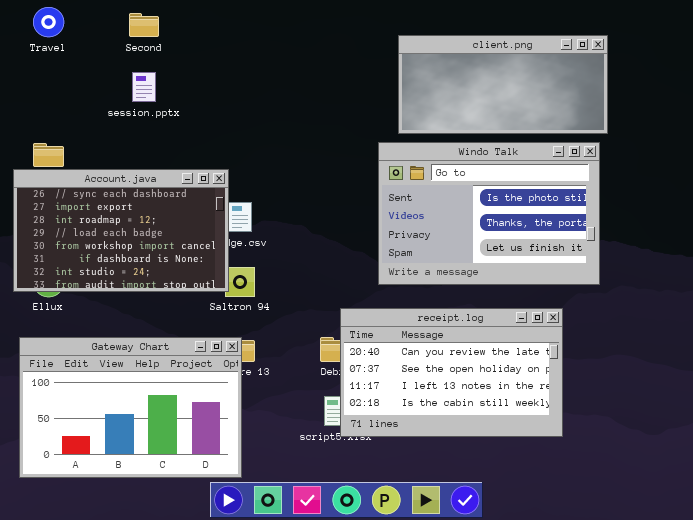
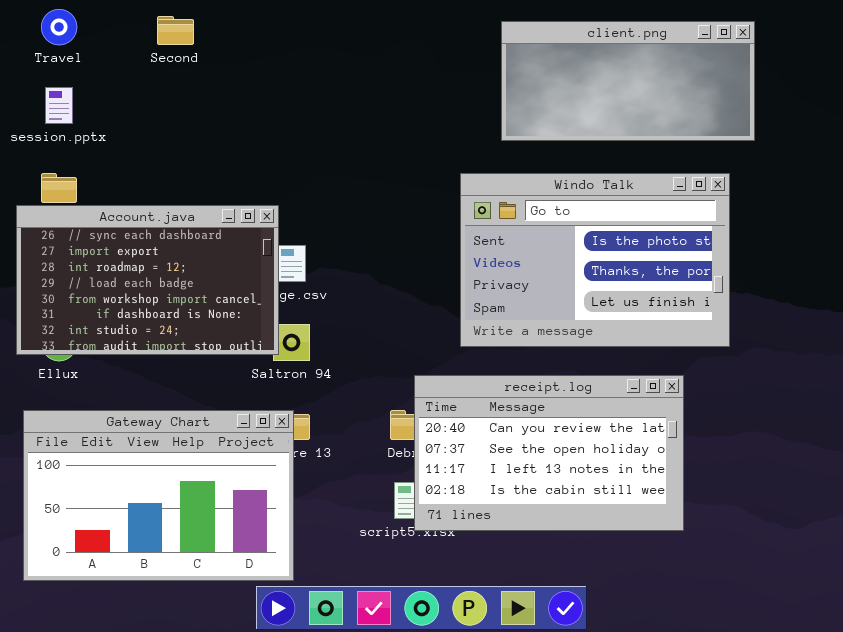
client.png: [398,35,608,134] -> [501,21,755,141], moved
session.pptx: [132,72,156,102] -> [45,87,73,124], moved

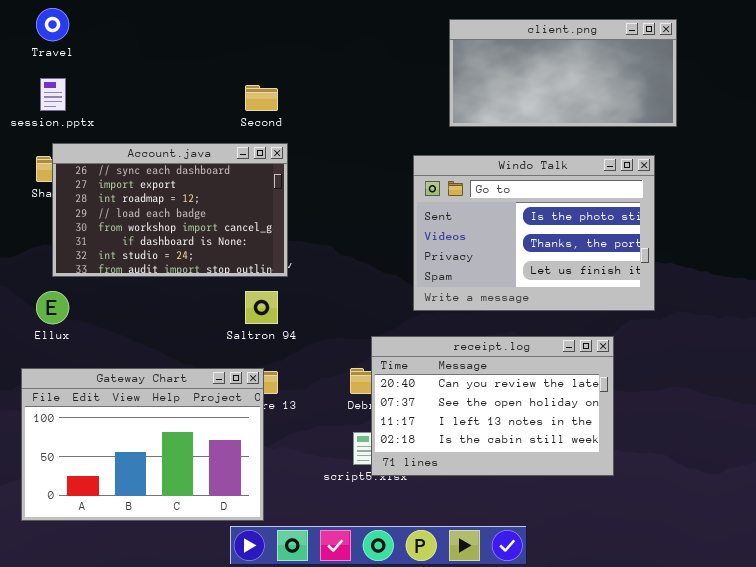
Second: [157,16,194,45] -> [245,85,278,111], moved
Account.java: [16,205,279,355] -> [52,143,288,277], moved

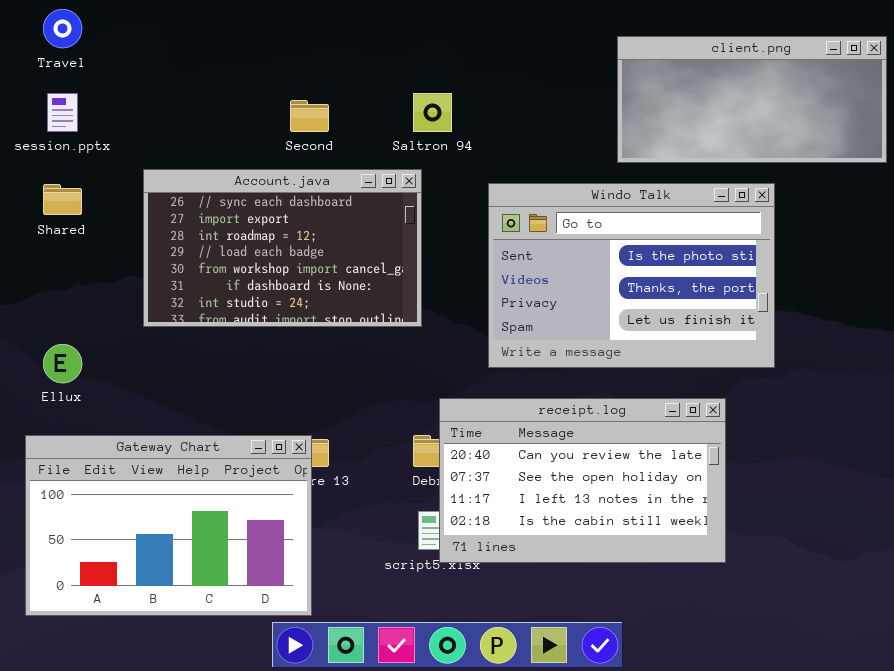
client.png: [449,19,677,127] -> [617,36,887,163], moved
Account.java: [52,143,288,277] -> [143,169,422,327], moved
Saltron 94: [245,291,278,324] -> [413,93,452,132], moved

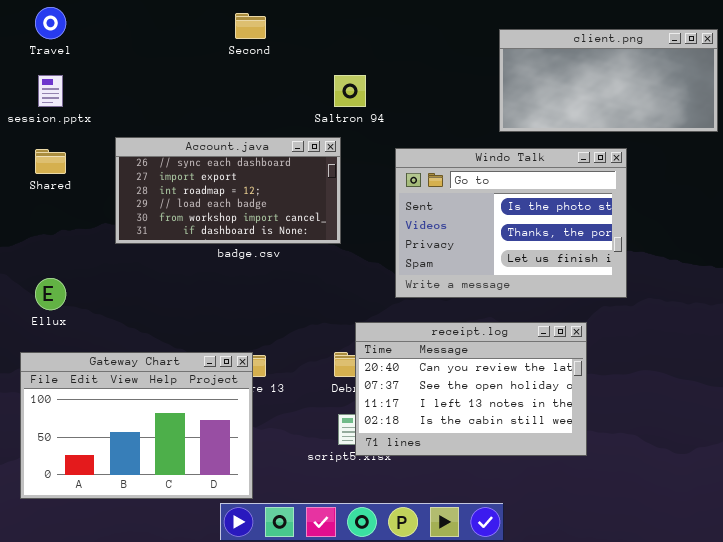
Second: [290,100,329,132] -> [235,13,266,39], moved
Account.java: [143,169,422,327] -> [115,137,341,244], resized

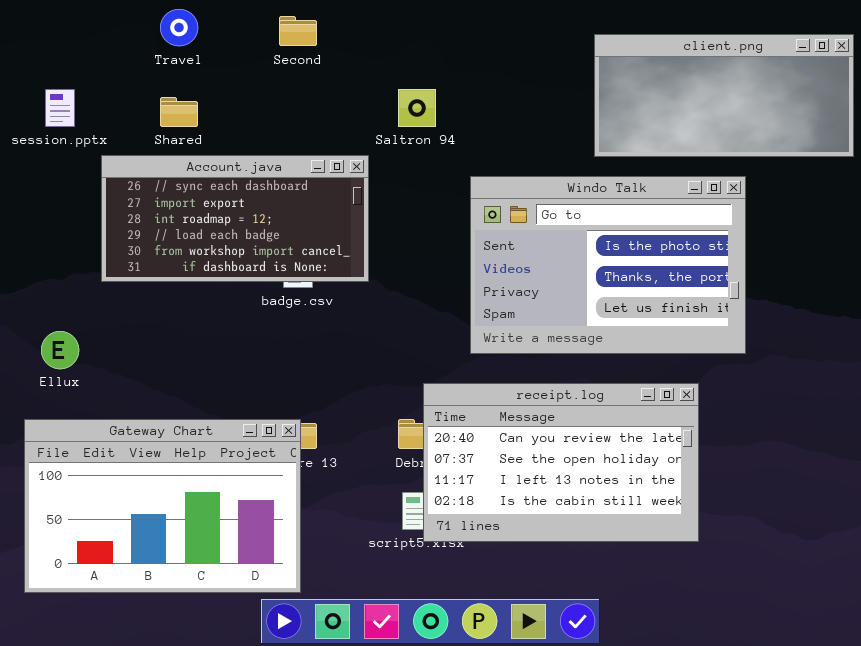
Travel: [35,7,66,39] -> [160,9,198,46], moved
Account.java: [115,137,341,244] -> [101,155,369,282], moved
Shared: [35,149,66,174] -> [160,97,198,127], moved

